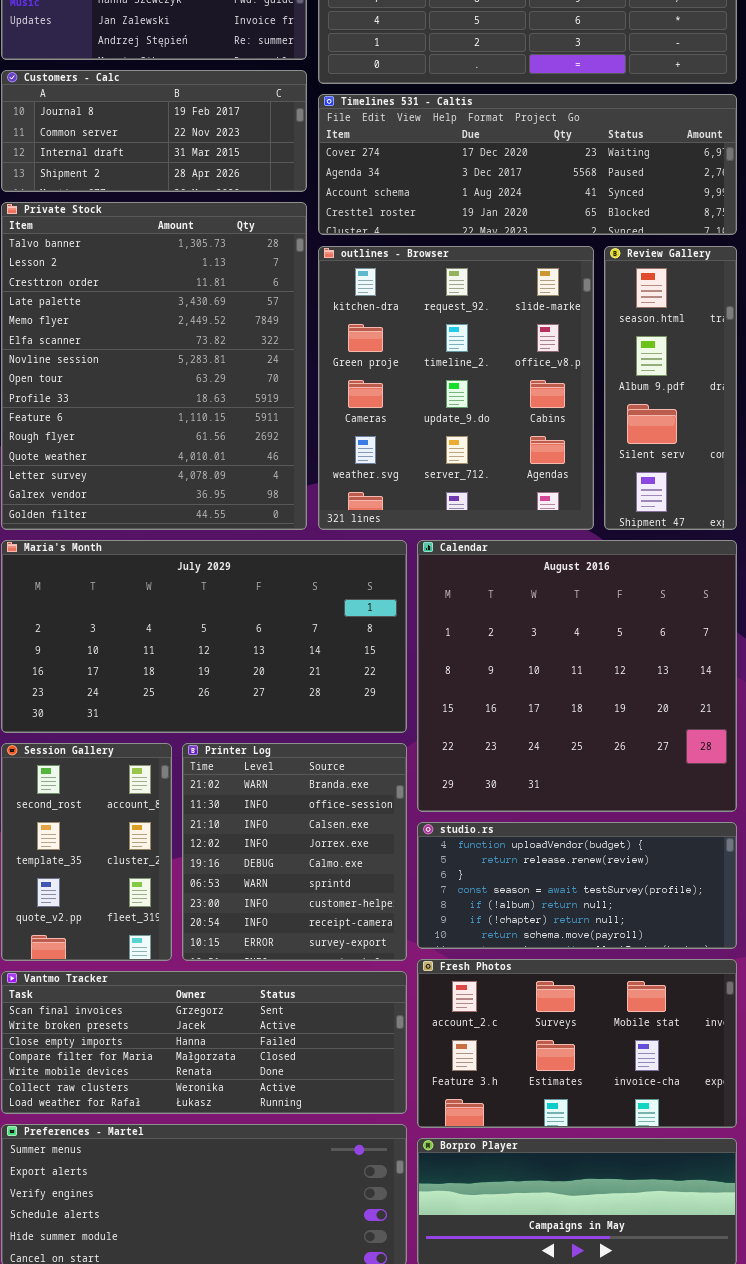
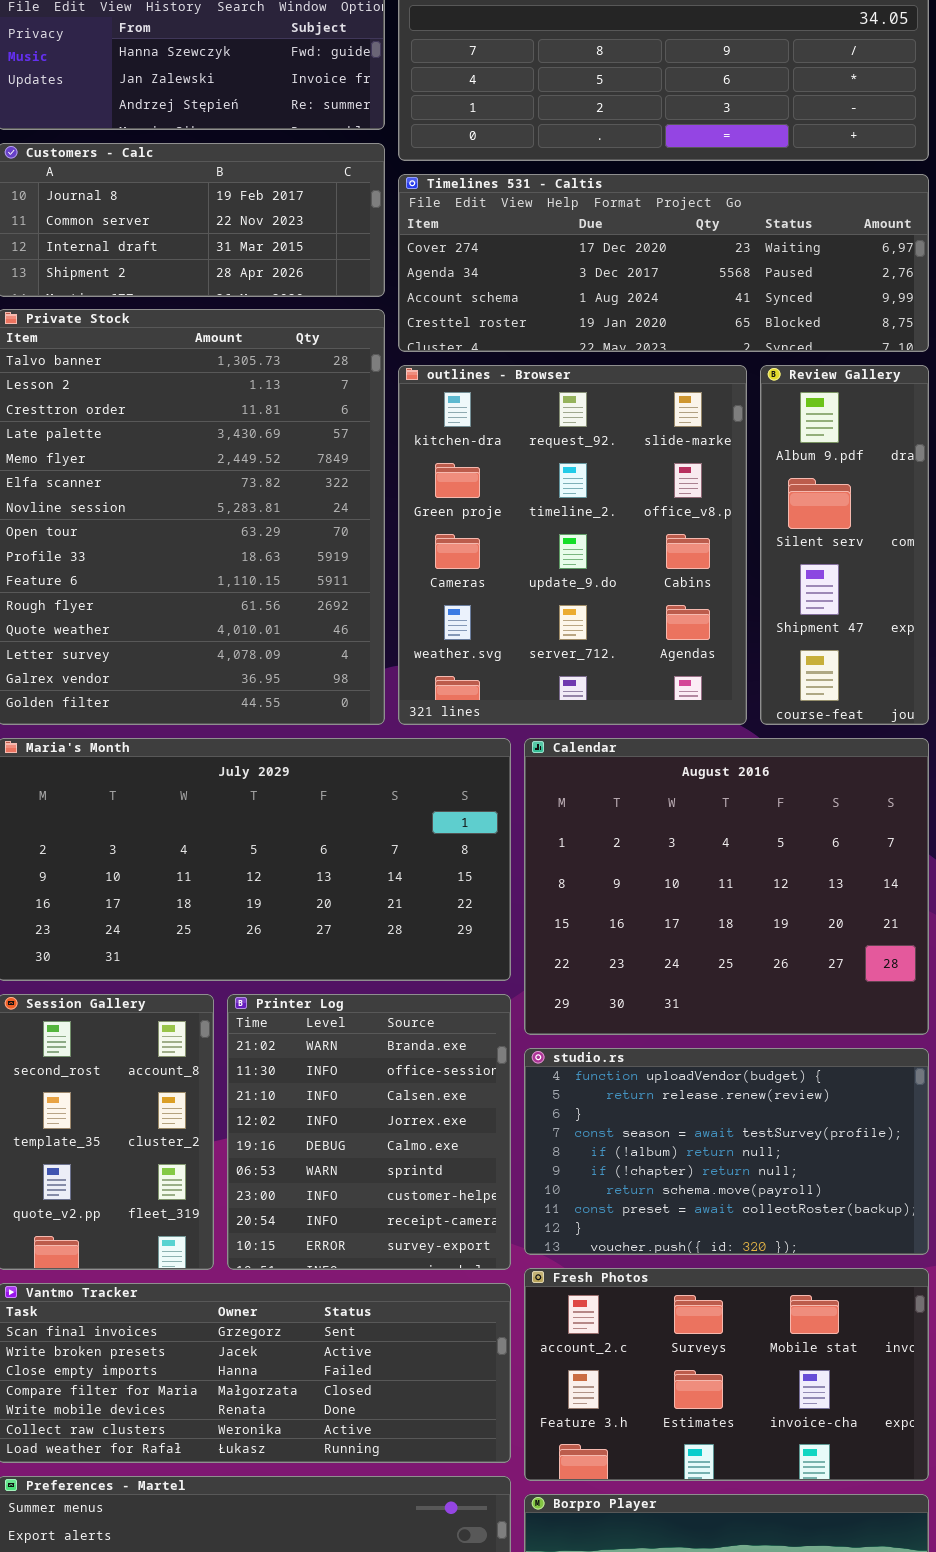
Review Gallery: [604,246,737,530] -> [760,365,929,725], scrolled down 1 row
Calendar: [417,540,737,812] -> [524,738,929,1035], resized
studio.rs: [417,822,737,949] -> [524,1048,929,1255], resized

